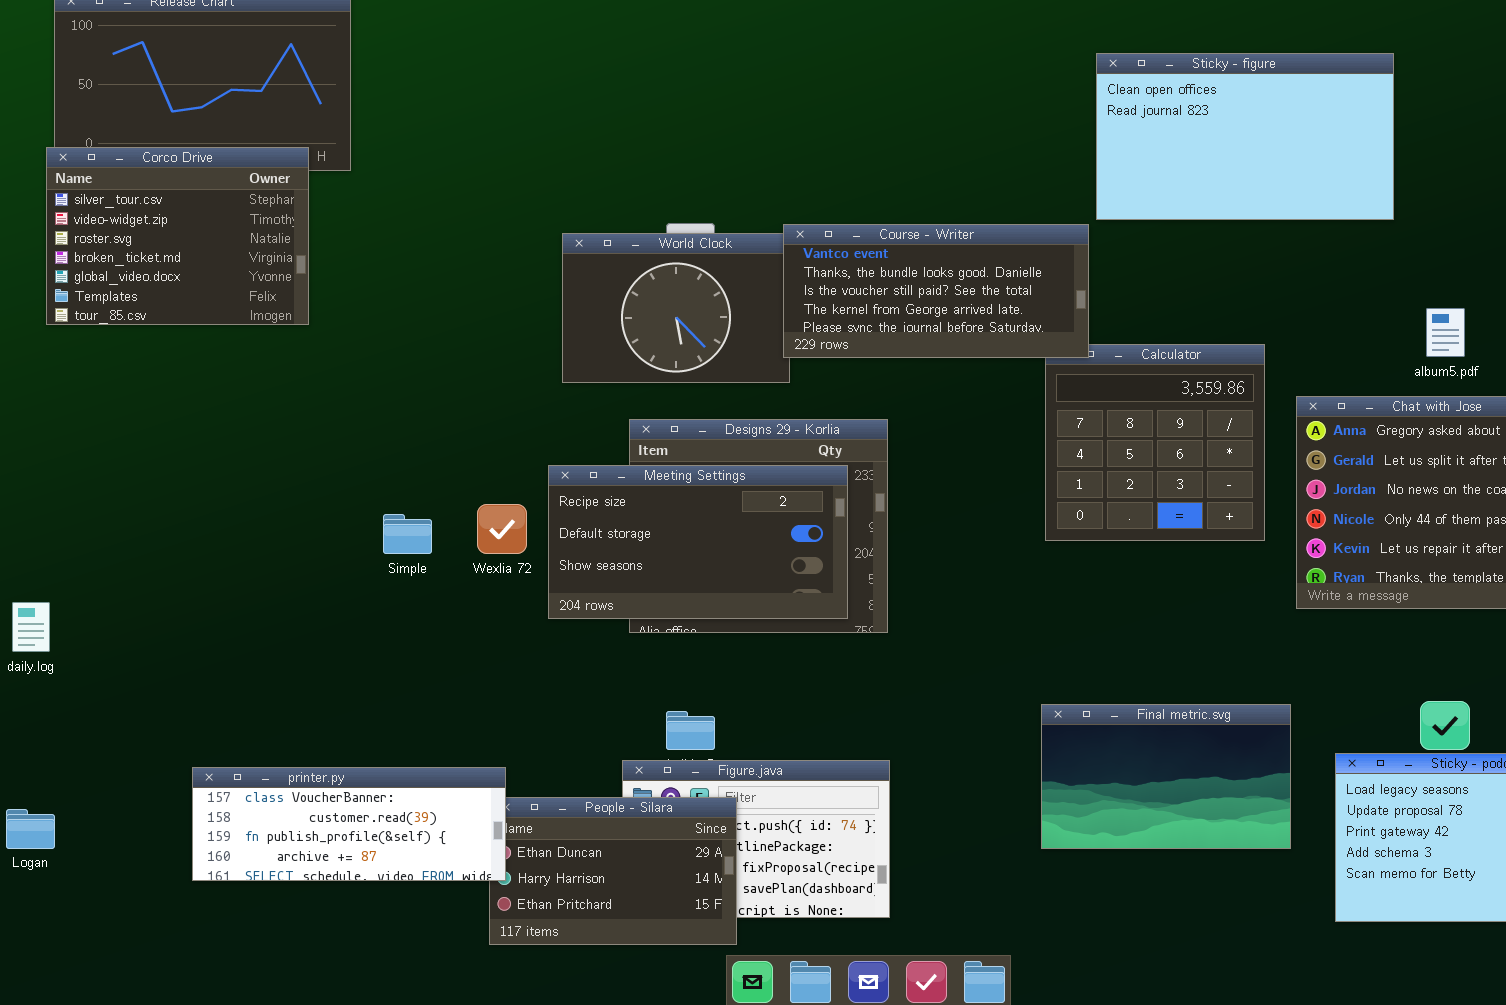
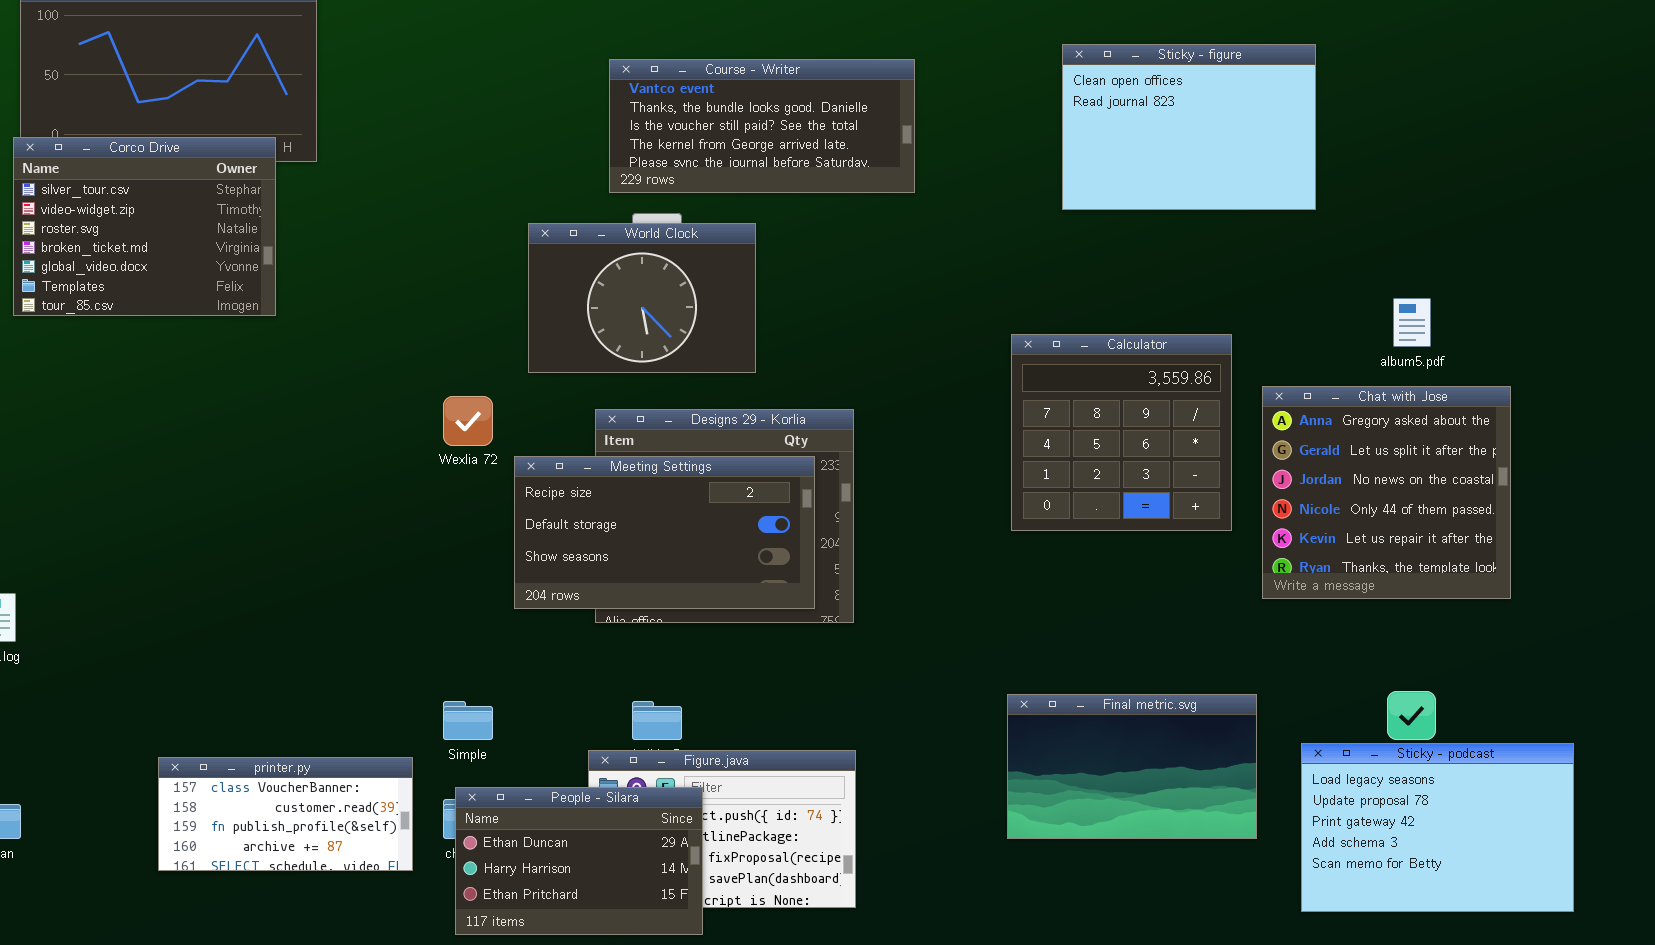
Sticky - figure: [1096,53,1394,220] -> [1062,44,1316,210], resized
Course - Writer: [783,224,1089,358] -> [609,59,915,193], moved
Wexlia 72: [477,504,527,554] -> [443,396,493,446], moved
Simple: [383,514,432,554] -> [443,701,493,740], moved
printer.py: [192,767,506,881] -> [158,757,413,871], resized

